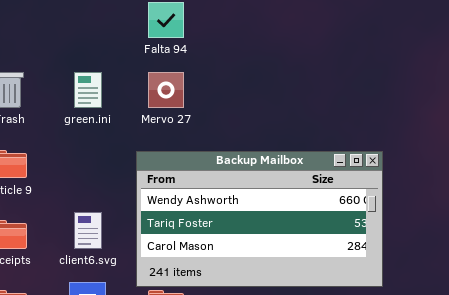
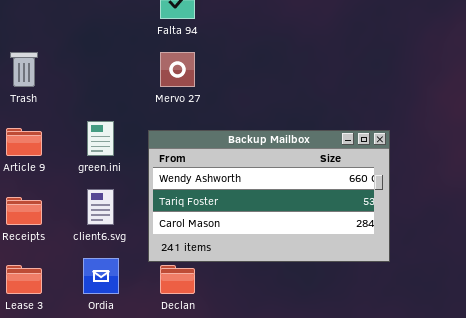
green.ini: [74,72,102,108] -> [87,121,114,156], moved

